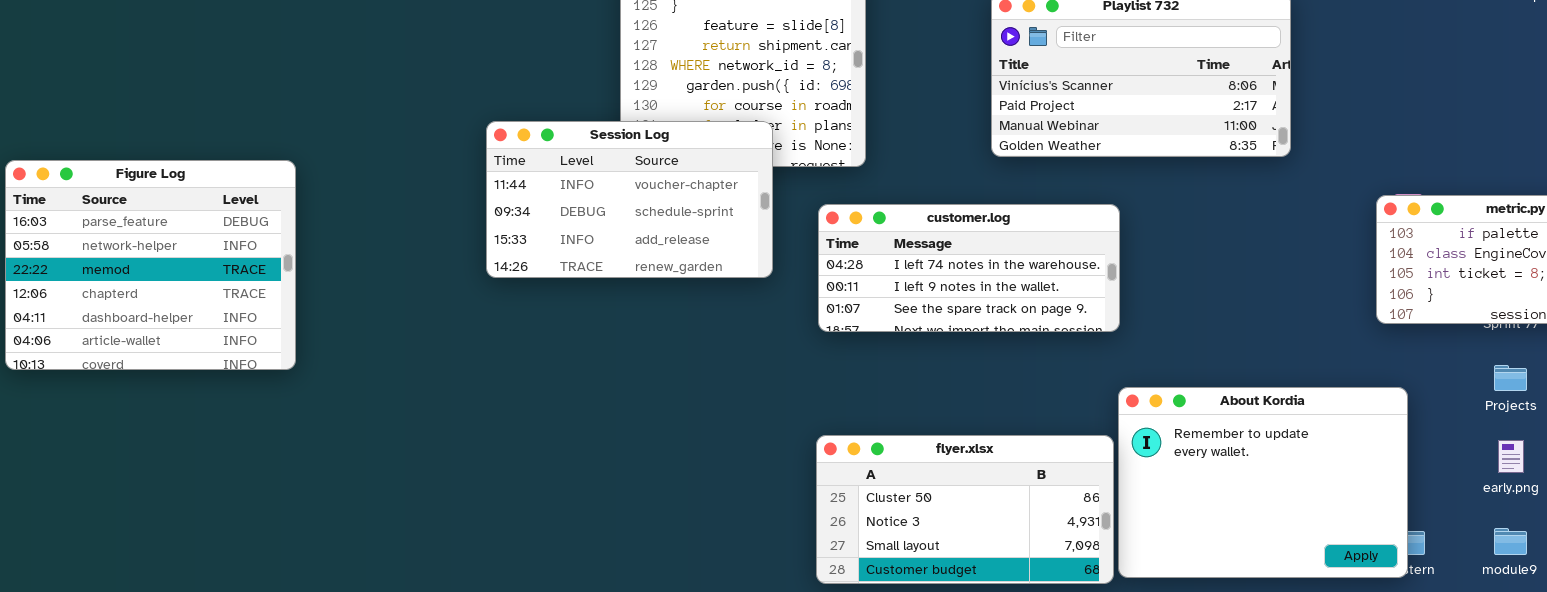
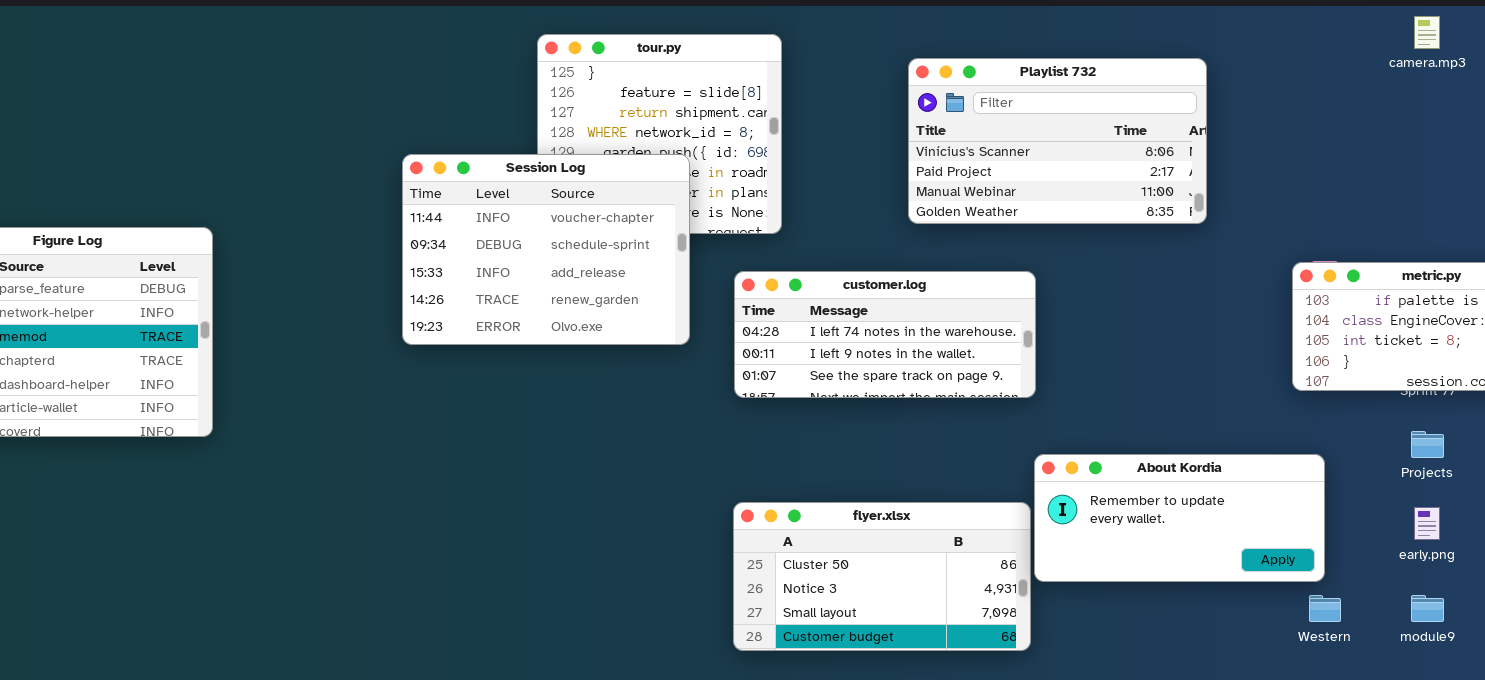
Session Log: [486,121,773,278] -> [402,154,690,345], resized
About Kordia: [1118,387,1408,578] -> [1034,454,1325,582], resized

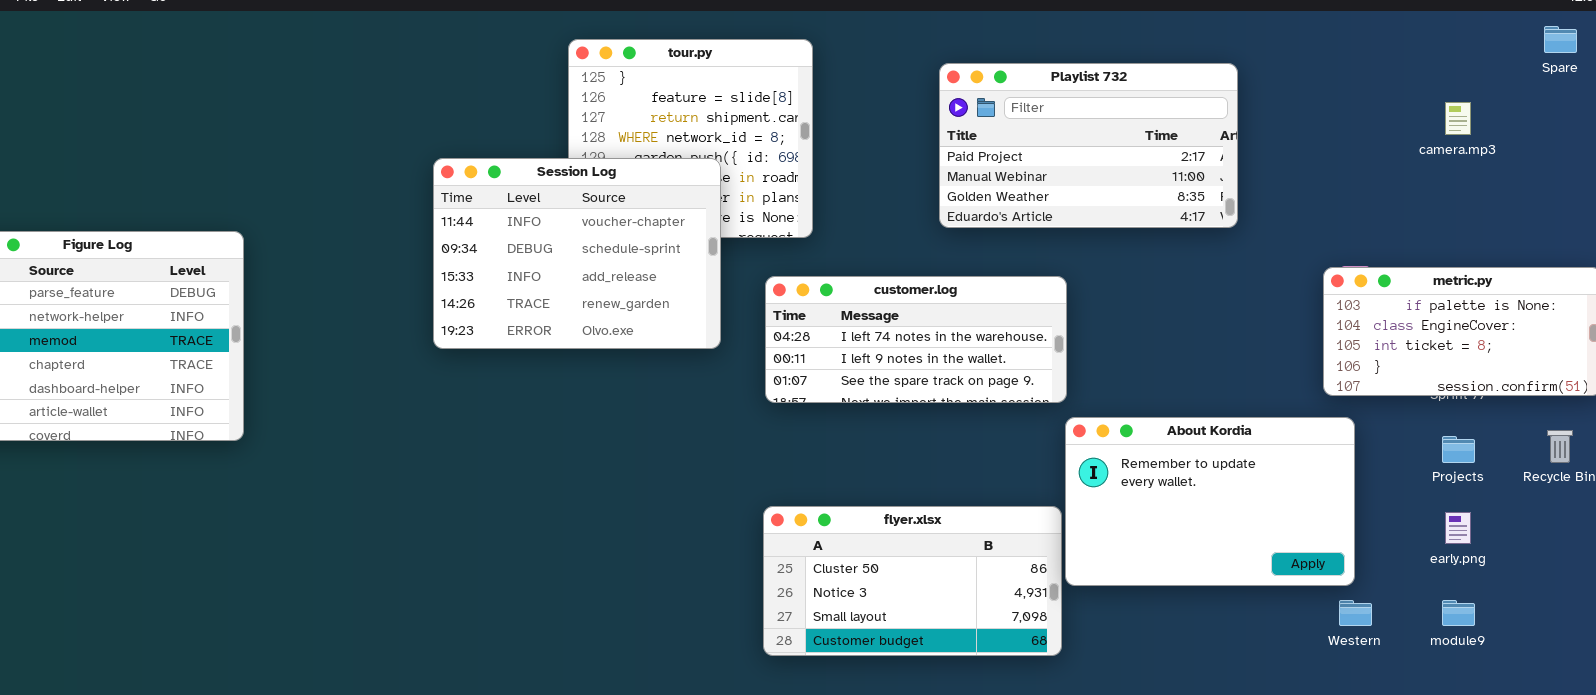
camera.mp3: [1414,16,1440,49] -> [1445,102,1471,135], moved
Playlist 732: [908,58,1207,224] -> [939,63,1238,228], scrolled down 1 row
About Kordia: [1034,454,1325,582] -> [1065,417,1355,586], resized

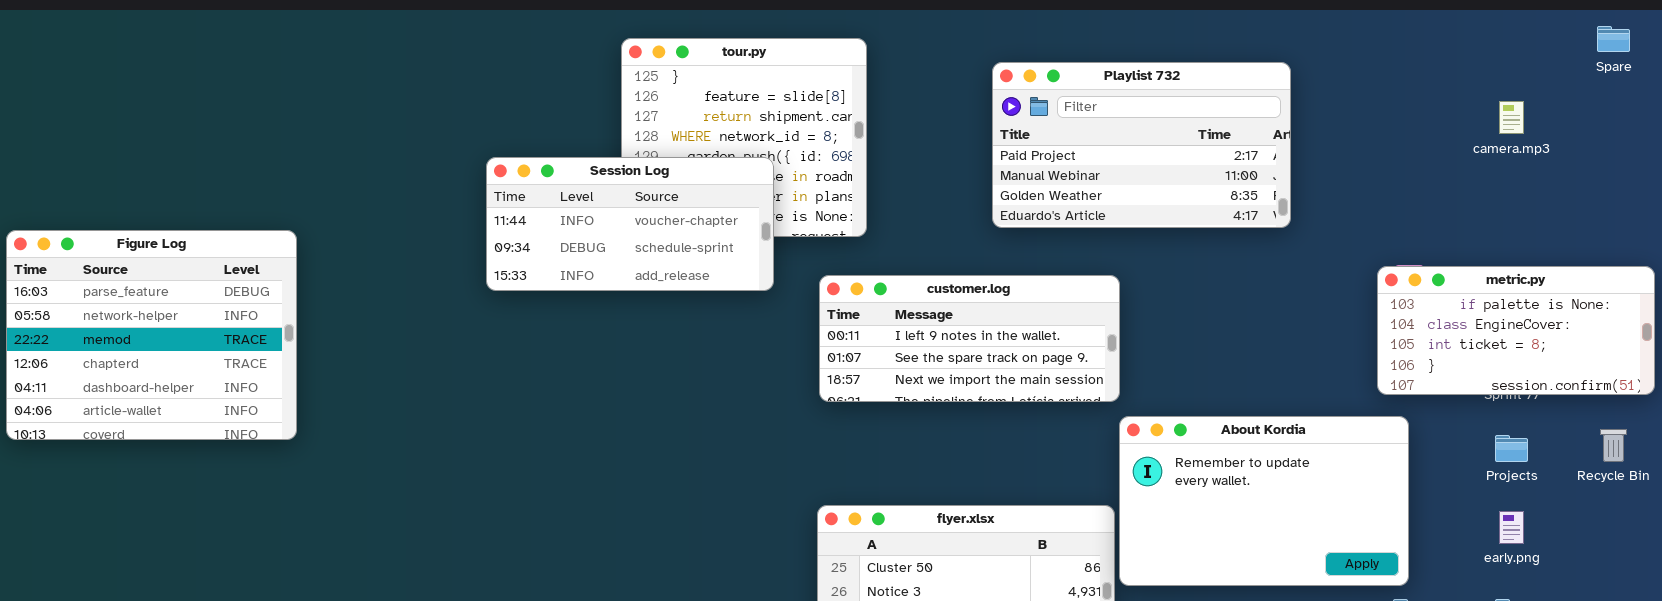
Session Log: [433,158,721,349] -> [486,157,774,291], resized
customer.log: [765,276,1067,403] -> [819,275,1120,402], scrolled down 1 row

